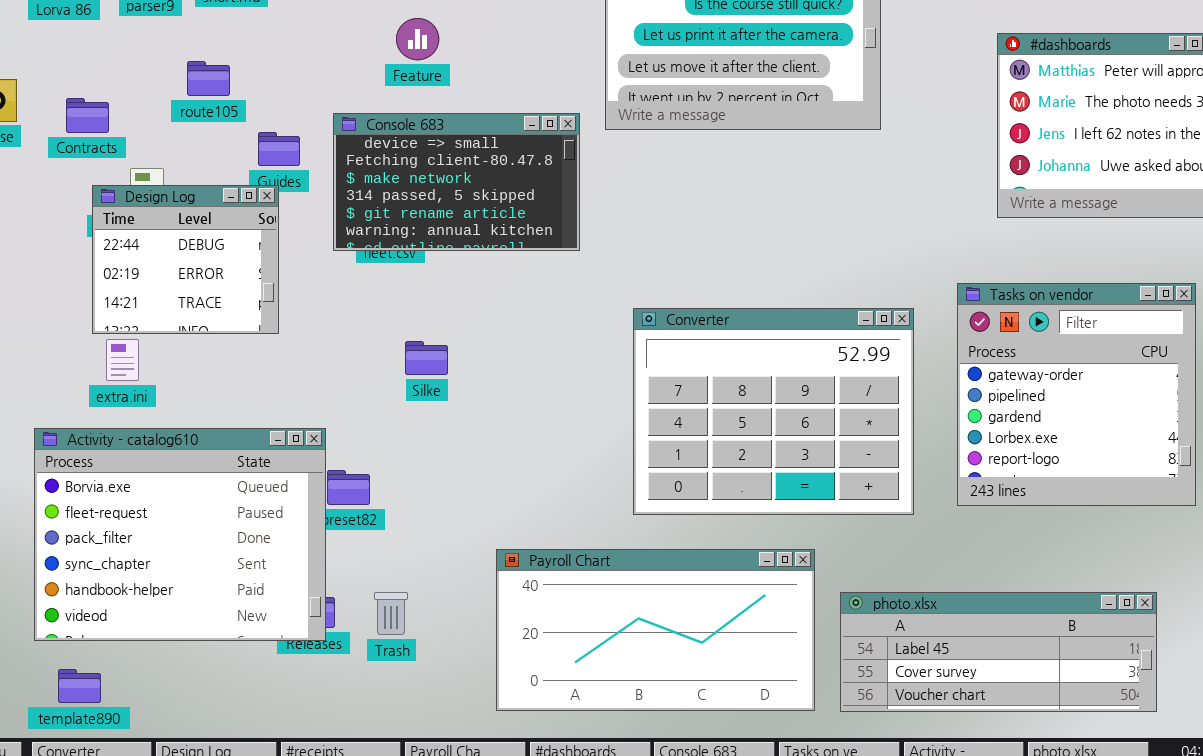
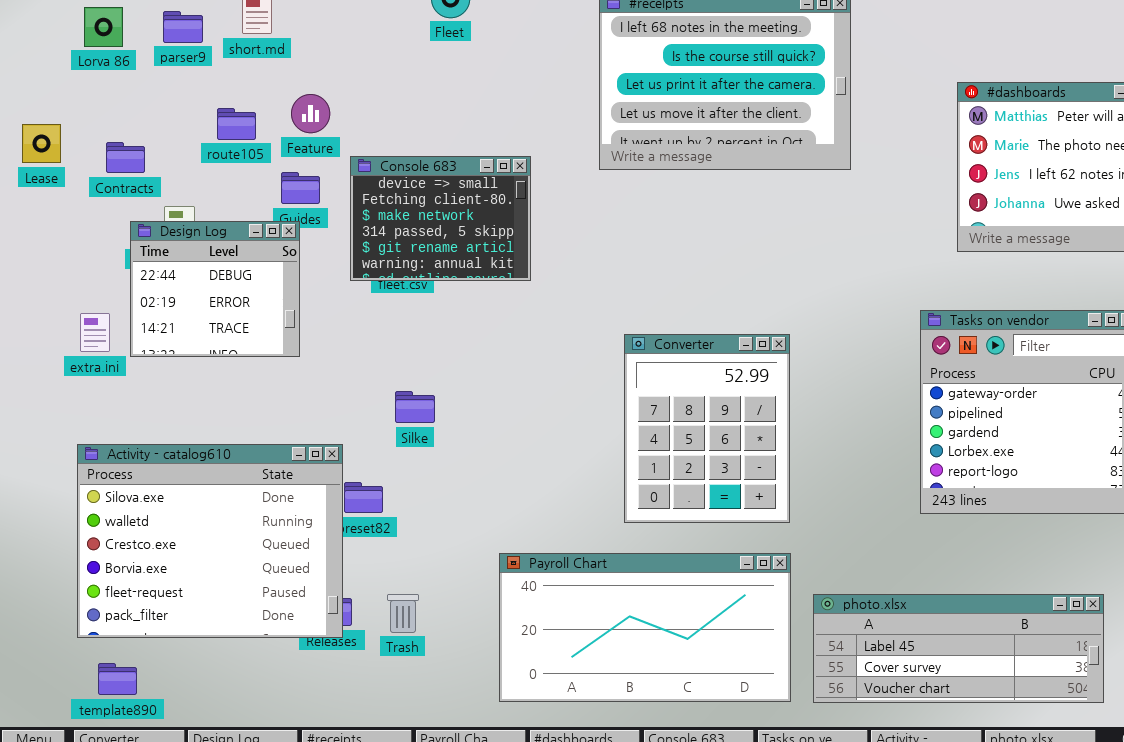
Feature: [396,18,439,60] -> [291,94,330,133], moved
Console 683: [333,113,580,251] -> [350,156,531,281], resized
Converter: [633,308,914,515] -> [624,334,790,523], resized
extra.ini: [106,339,139,381] -> [80,313,110,352], moved
Silke: [405,341,448,375] -> [395,391,435,423], moved
Activity - catalog610: [34,428,326,641] -> [77,444,343,638], scrolled up 3 rows

